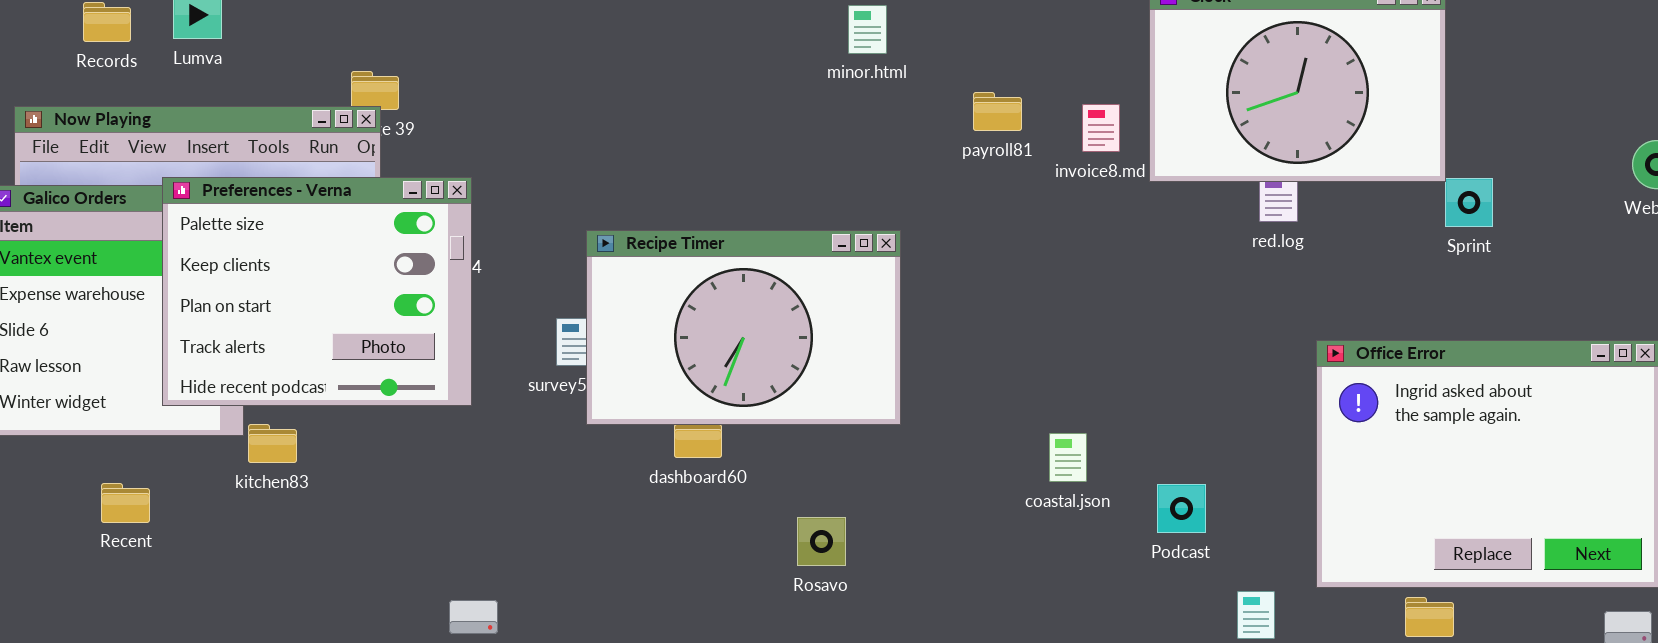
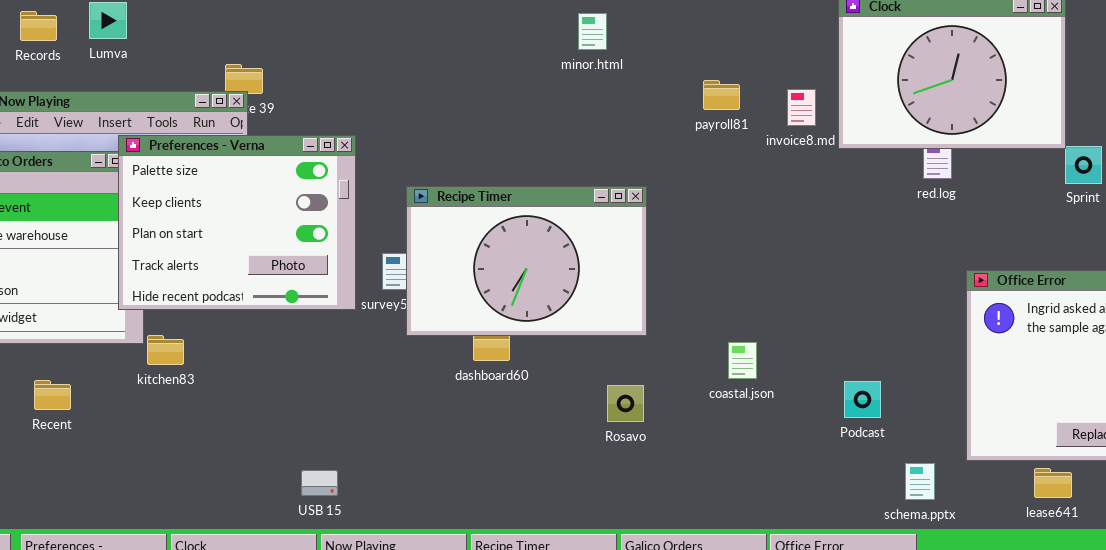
minor.html: [848,5,887,54] -> [578,13,607,50], moved
Preferences - Verna: [162,177,472,406] -> [118,135,356,310], moved
coastal.json: [1049,433,1087,482] -> [728,342,757,379], moved
Rosavo: [797,517,846,566] -> [607,385,644,422], moved

